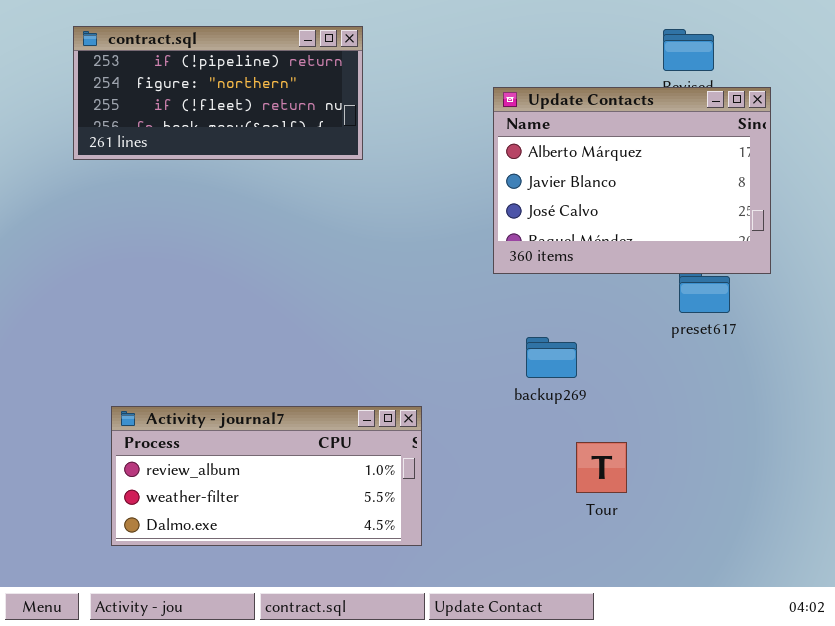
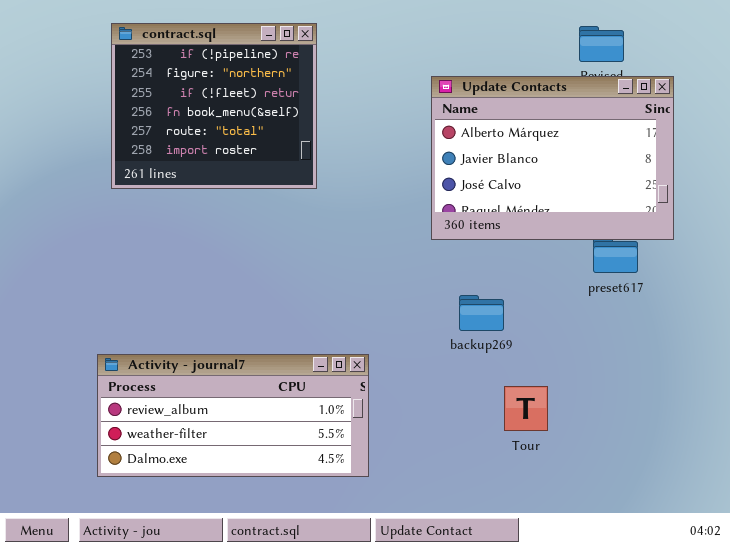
contract.sql: [73,26,363,160] -> [111,23,317,189], resized

